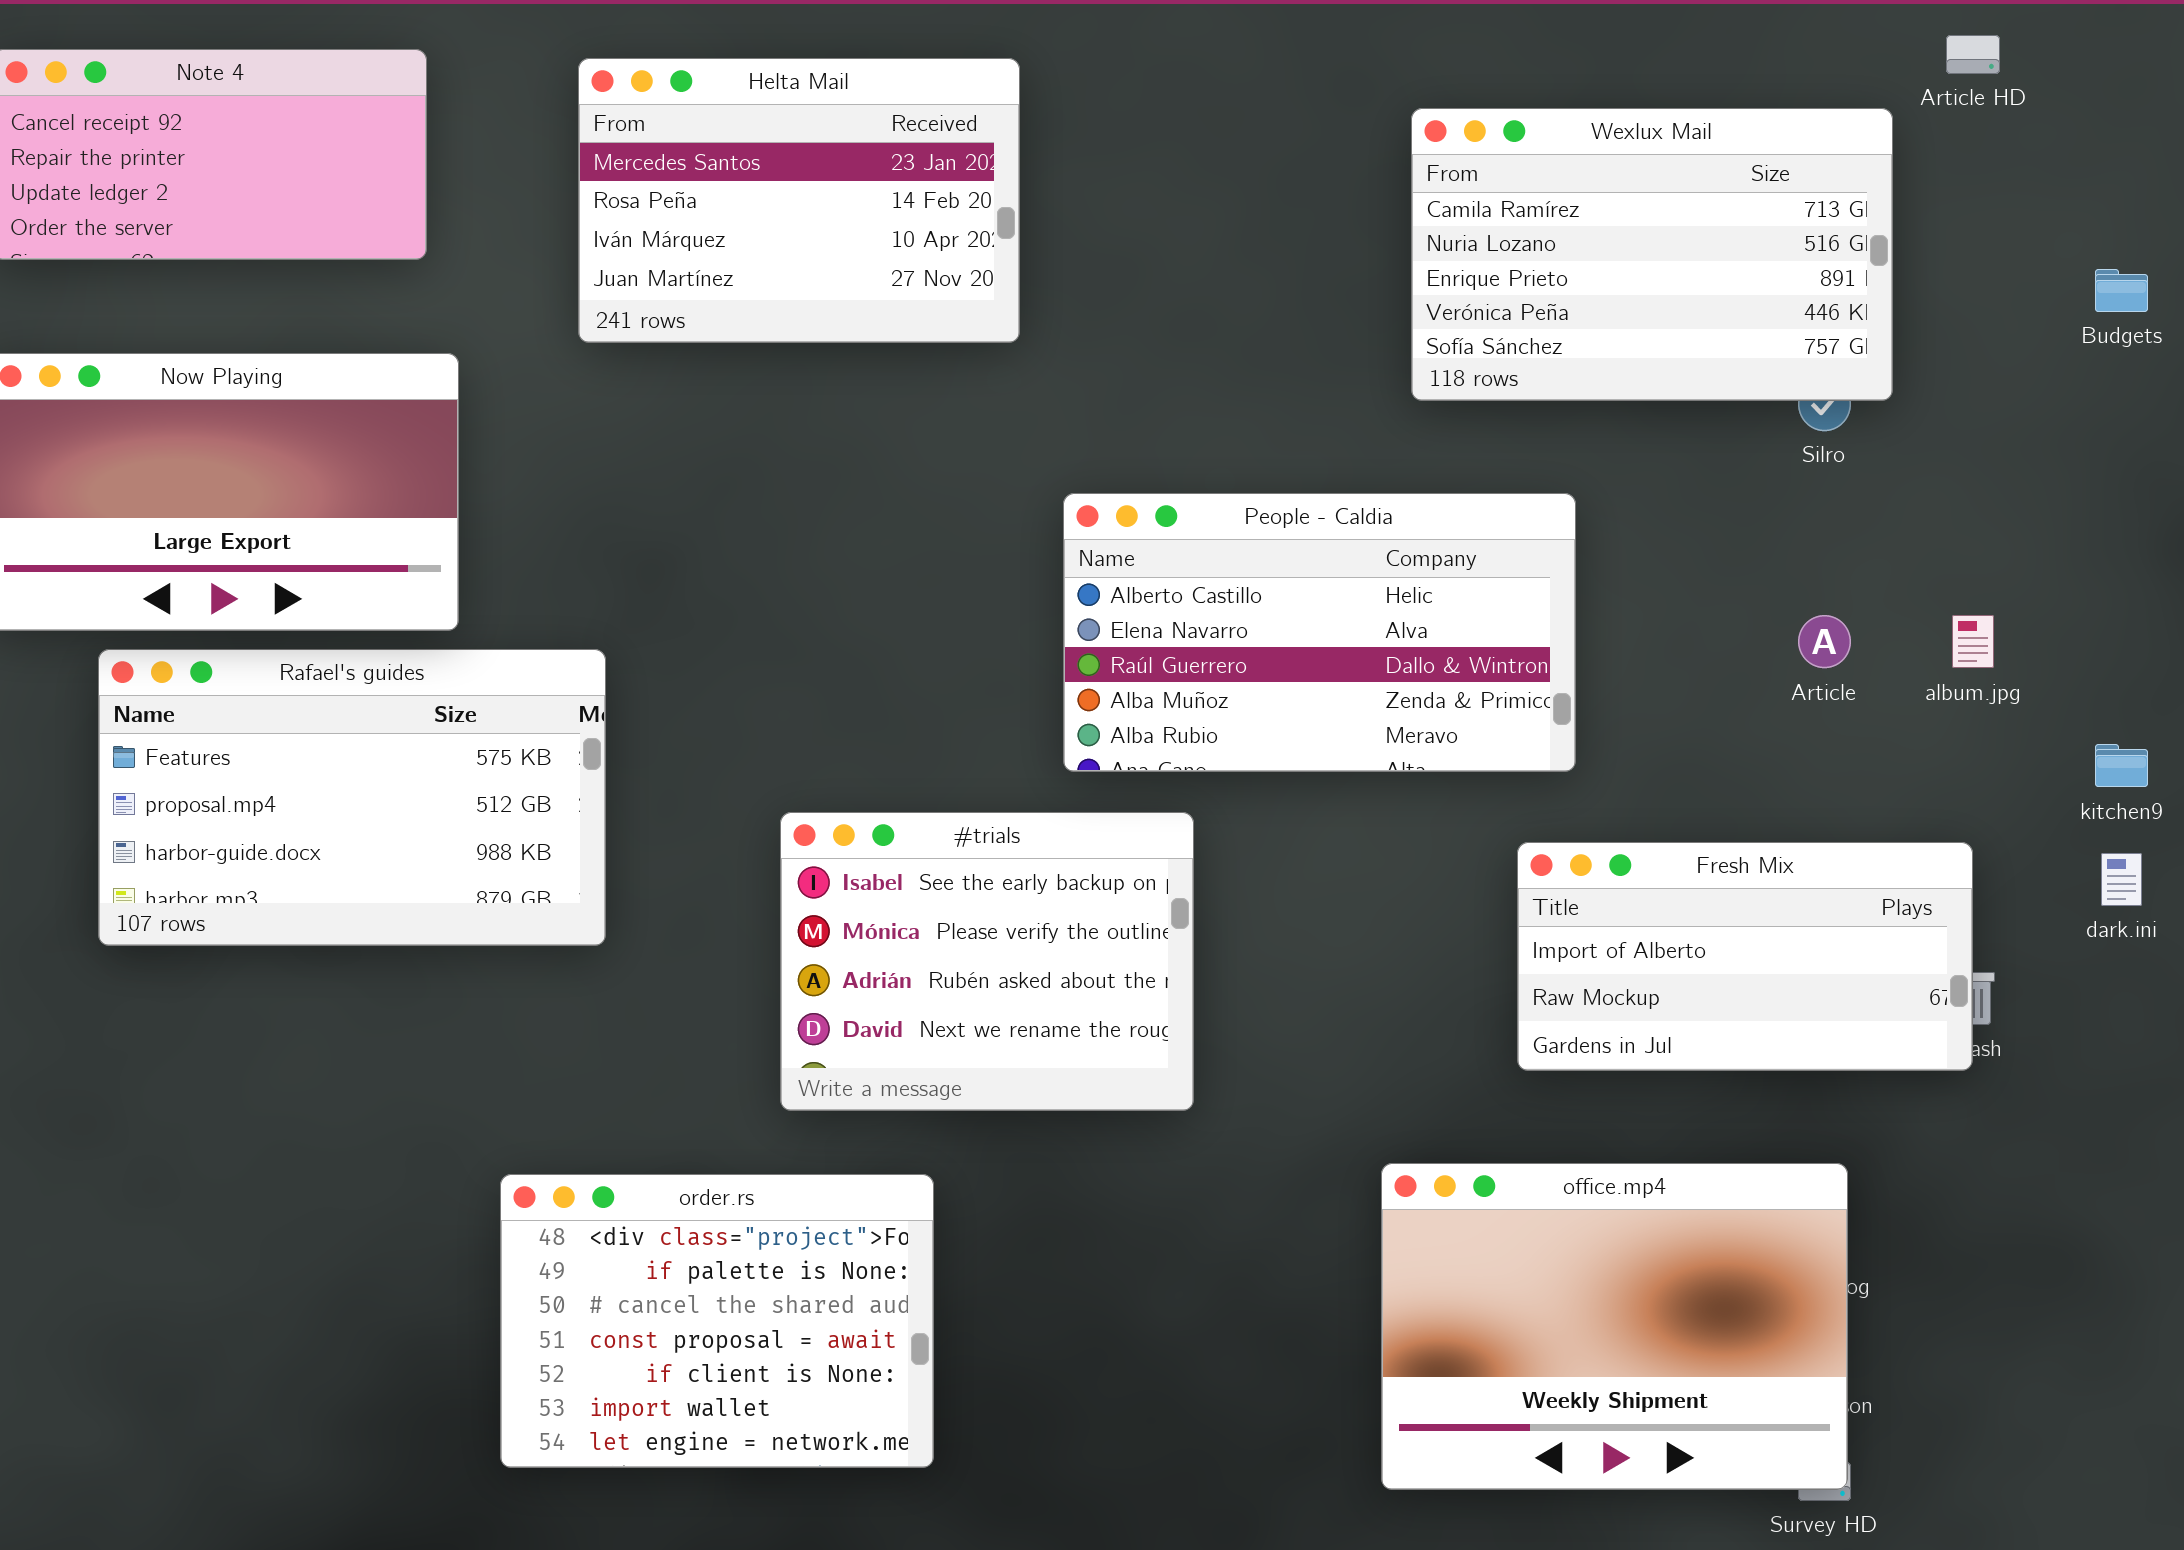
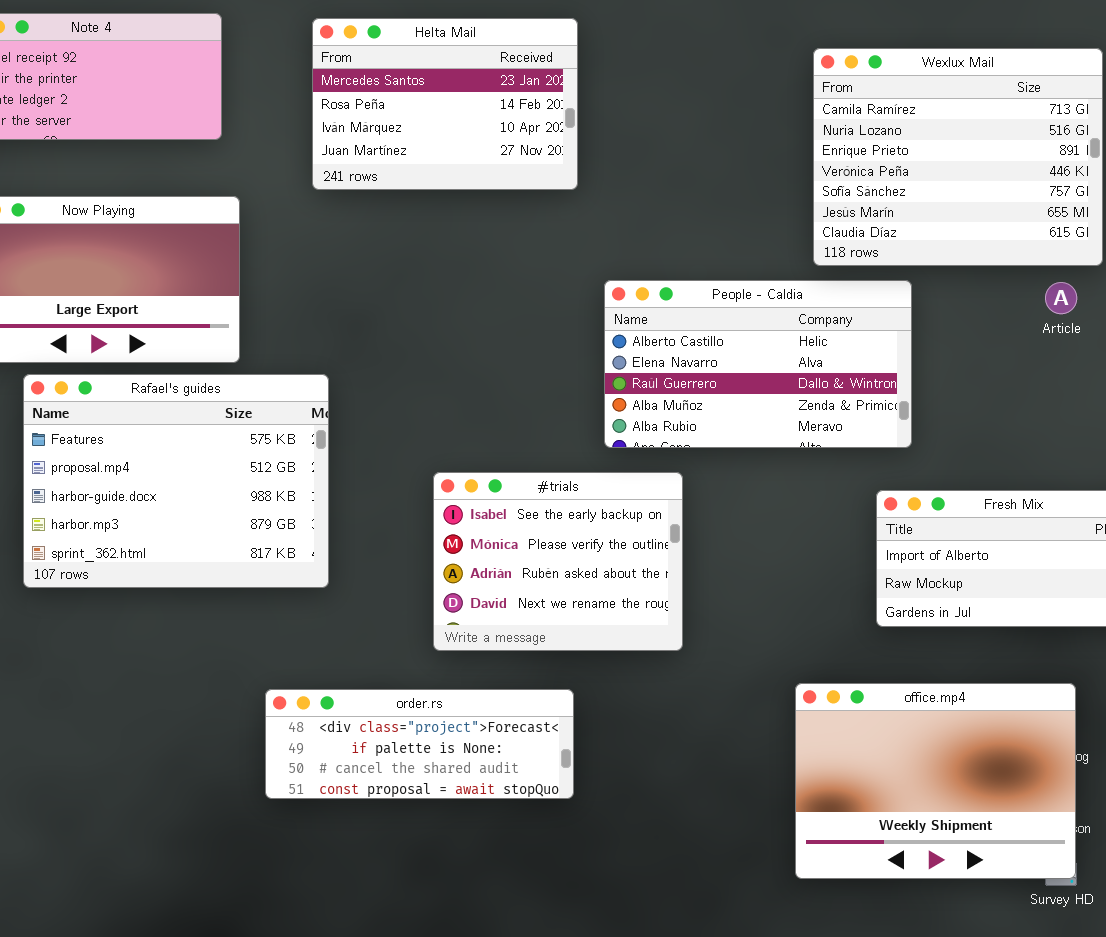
Wexlux Mail: [1411,108,1893,401] -> [813,48,1103,266], resized
Article: [1798,615,1851,668] -> [1045,282,1077,314], moved
Rafael's guides: [98,649,606,946] -> [23,374,329,588], resized
order.rs: [500,1174,934,1468] -> [265,689,574,799], resized

